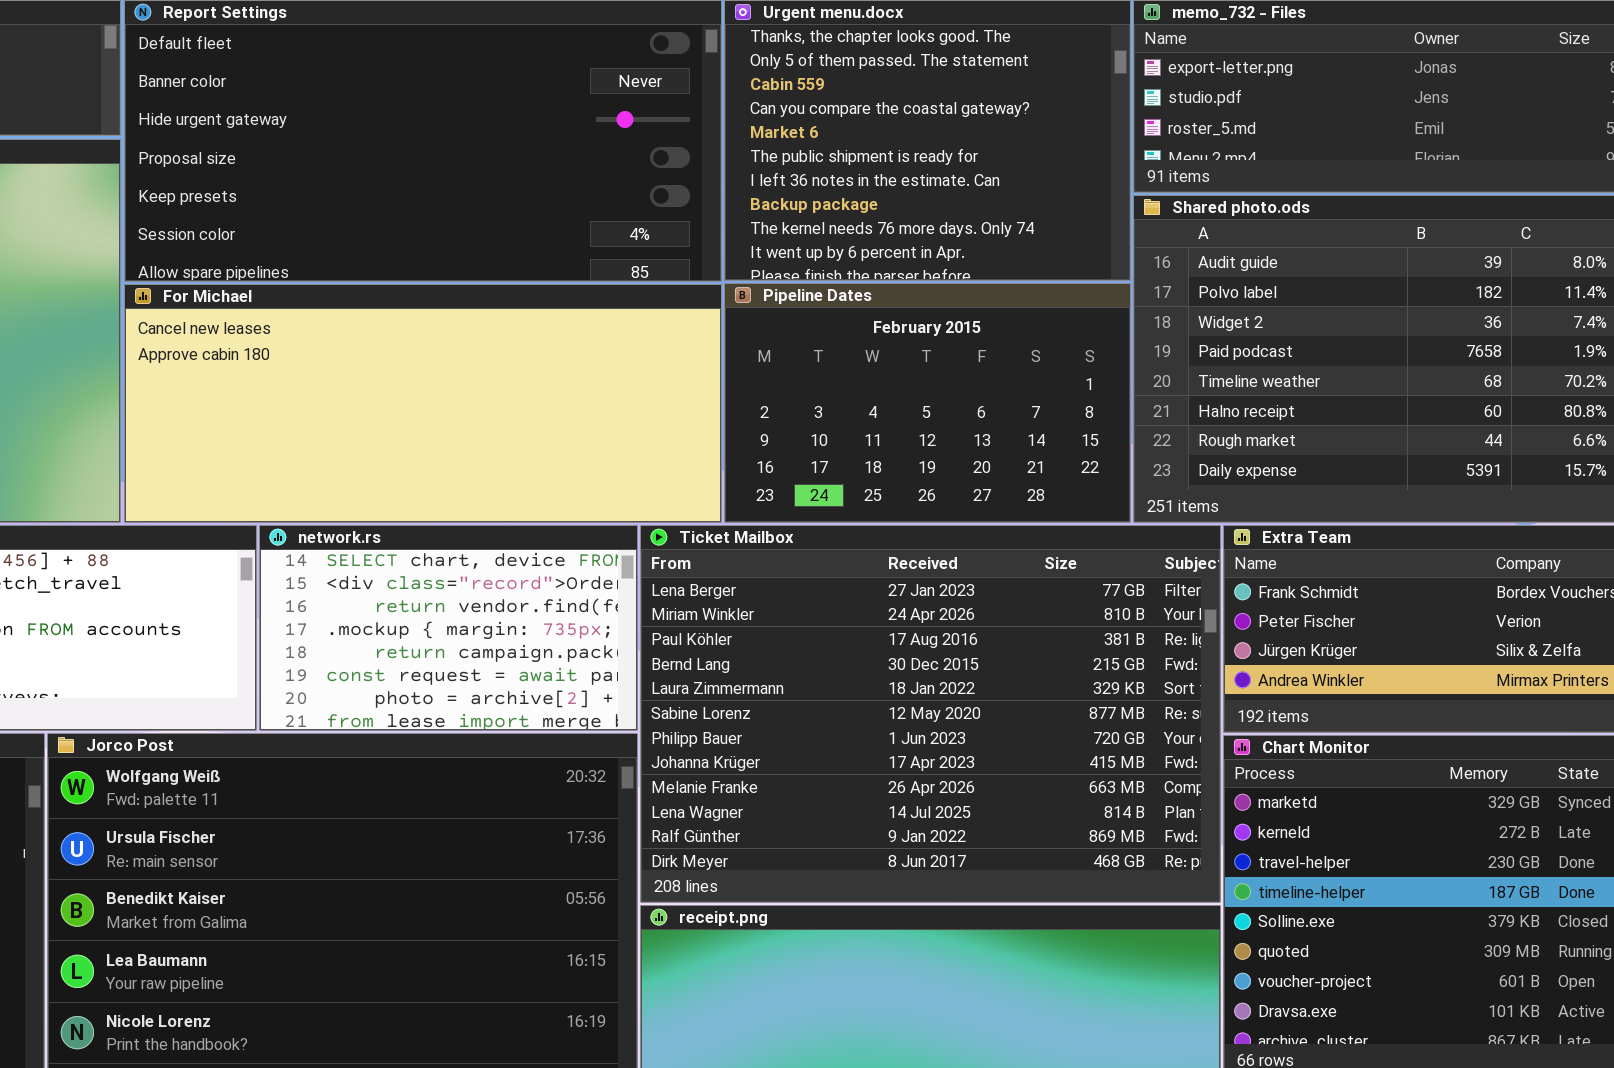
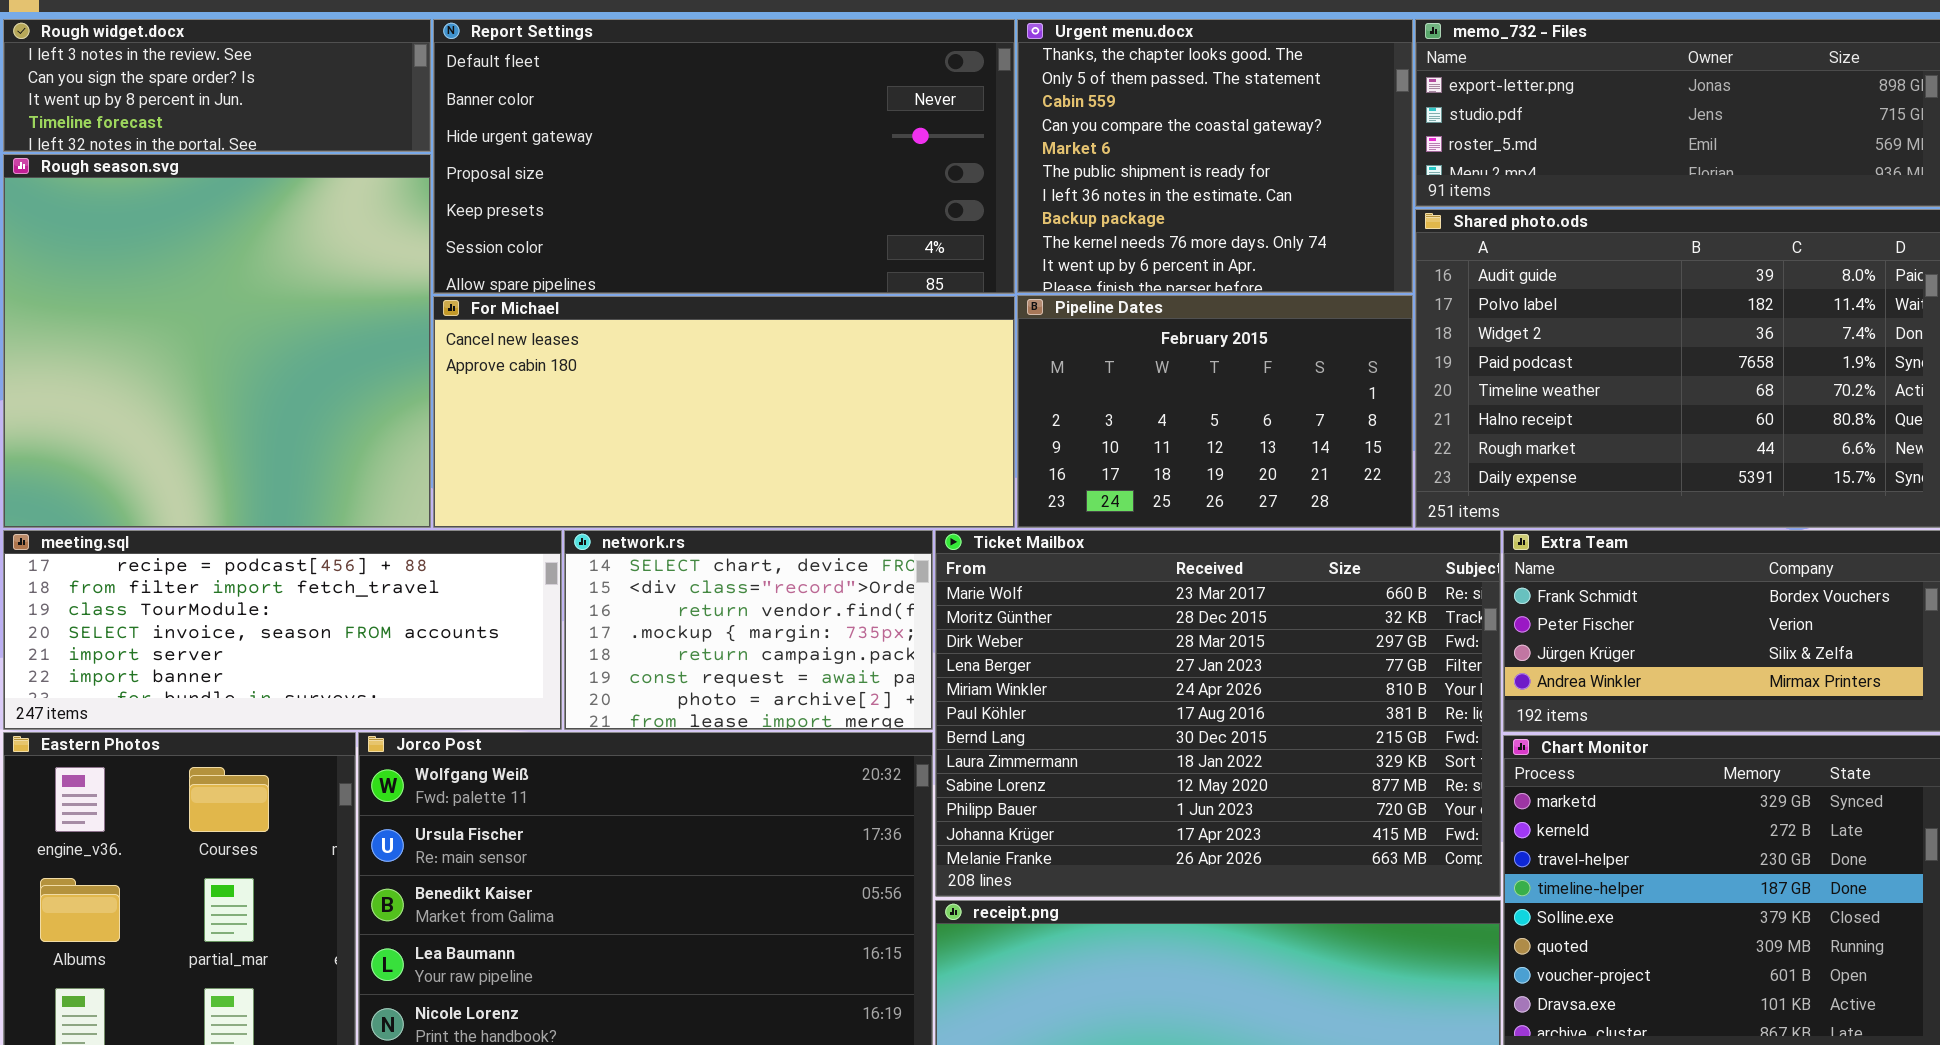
Ticket Mailbox: [640,525,1221,903] -> [935,530,1501,897], scrolled up 3 rows

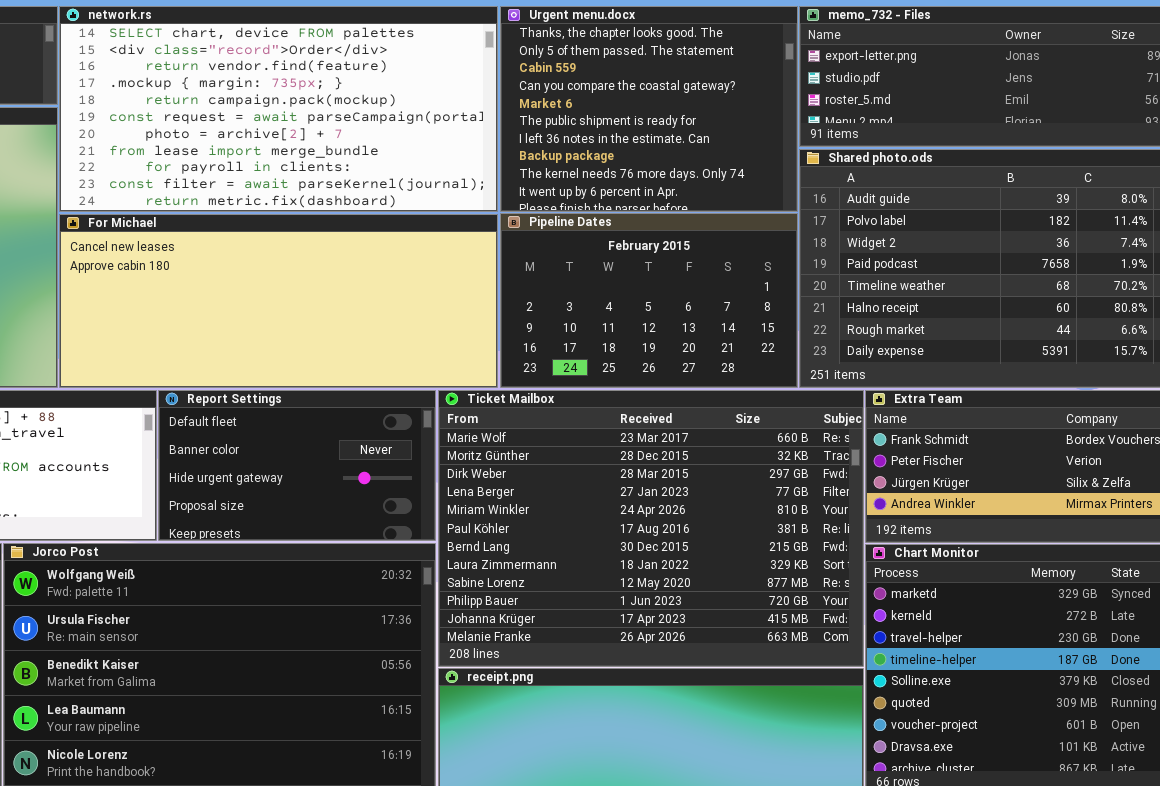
Report Settings: [433,19,1015,294] -> [158,390,436,541], moved, resized
network.rs: [564,530,933,730] -> [59,6,498,212], moved, resized

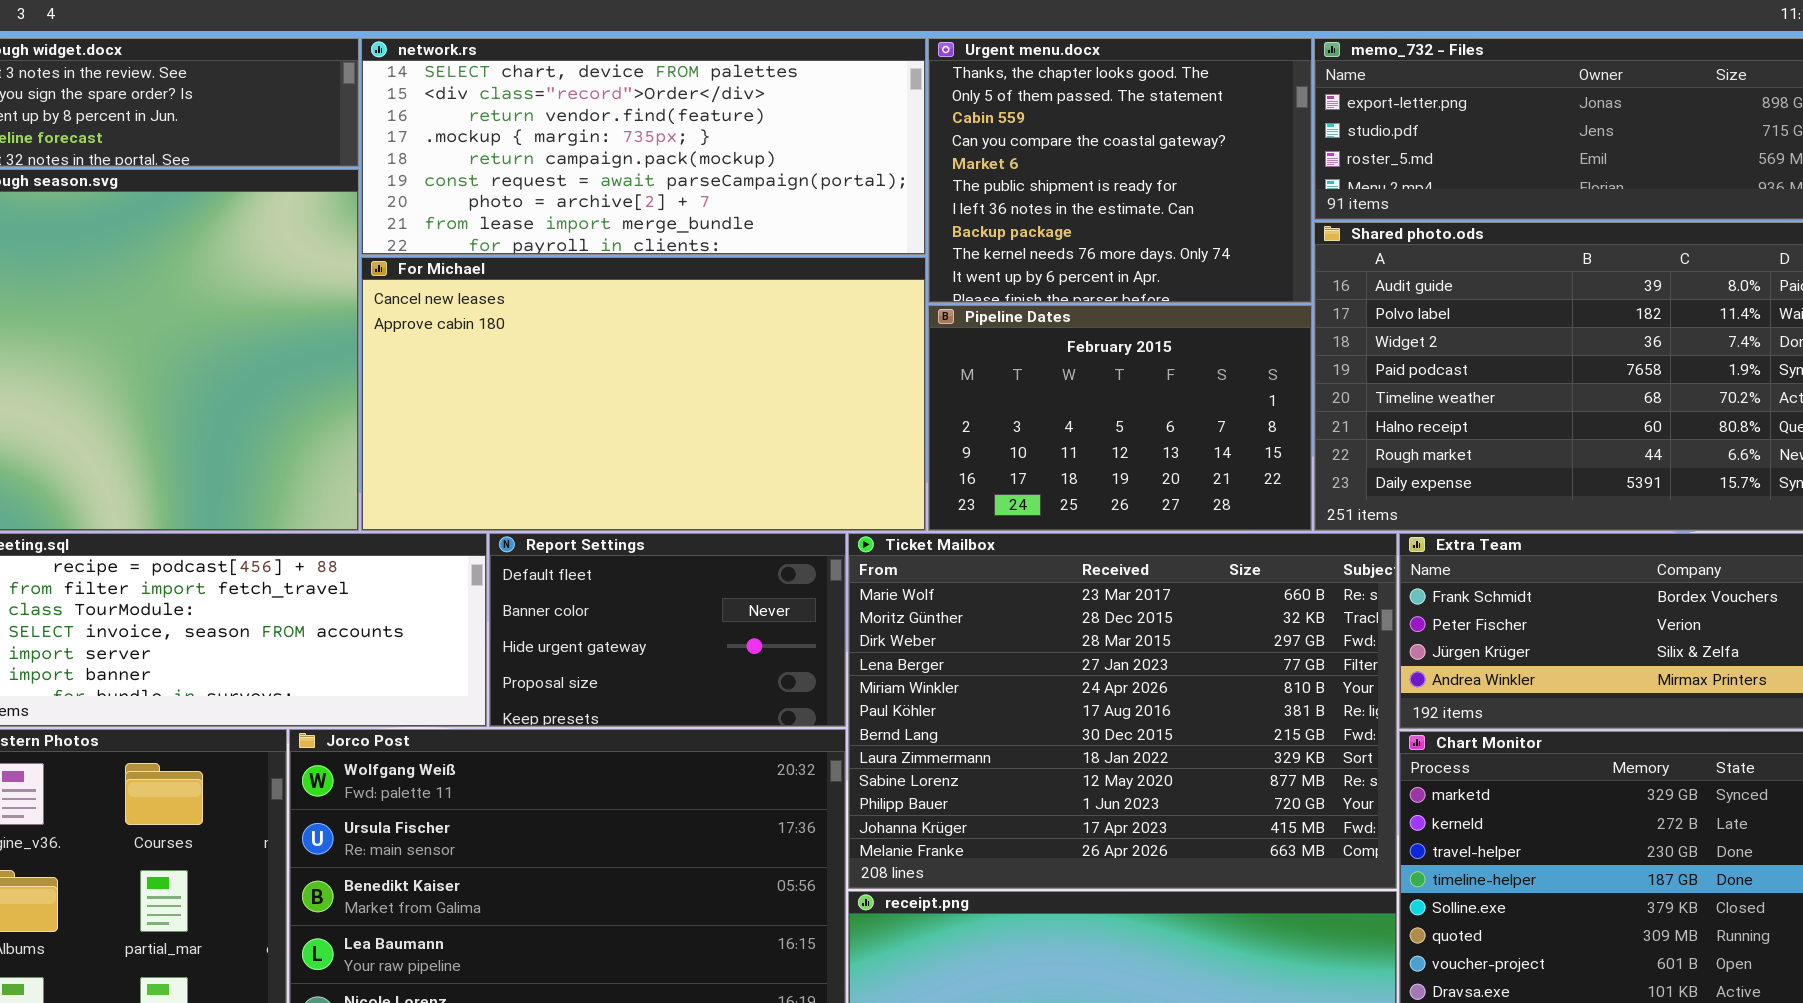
network.rs: [59,6,498,212] -> [361,38,926,255], resized
For Michael: [59,214,498,388] -> [361,257,926,531], resized

